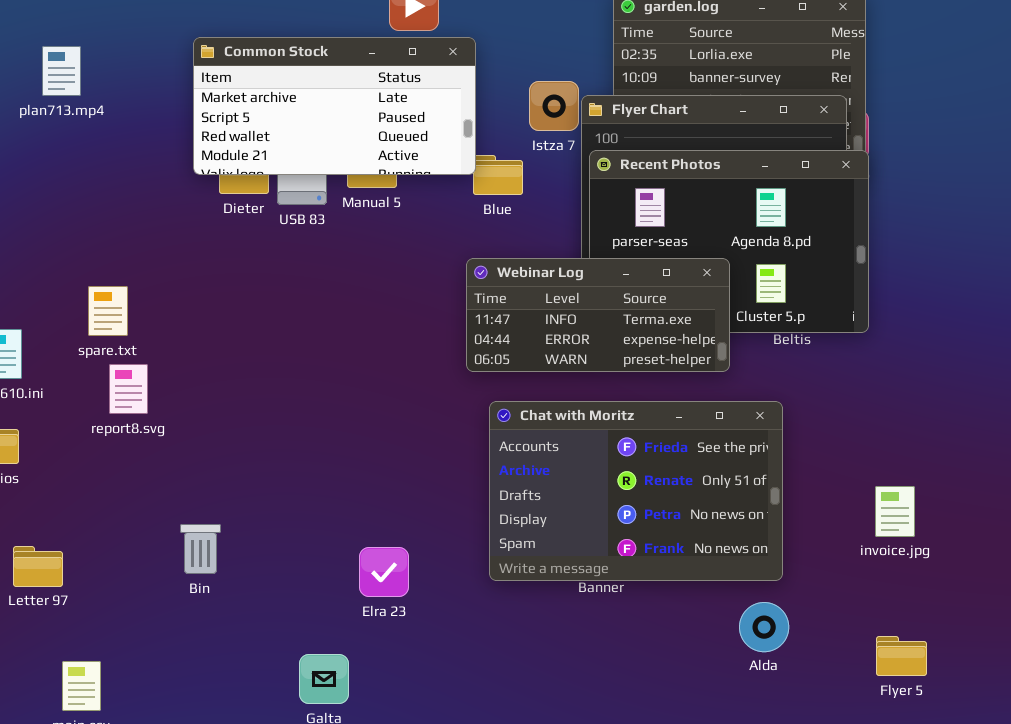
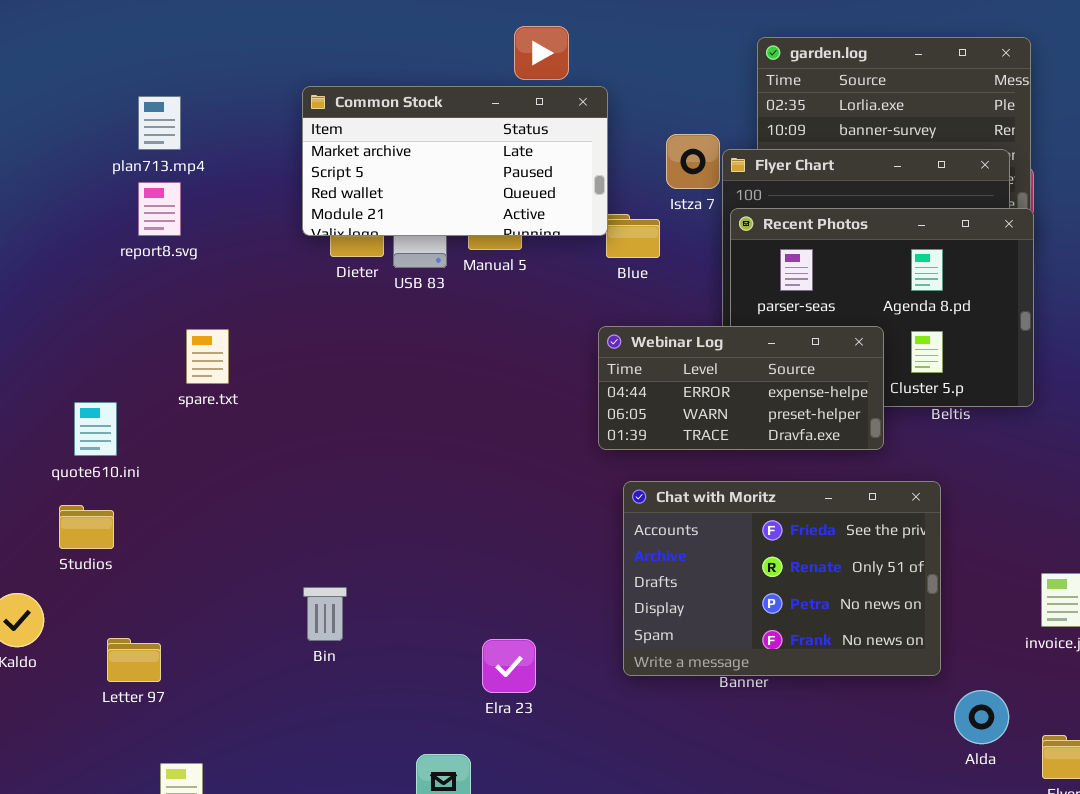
Webinar Log: [466,258,730,372] -> [598,326,884,450], scrolled down 1 row
spare.txt: [88,286,128,336] -> [186,329,229,384], moved
report8.svg: [109,364,148,414] -> [138,182,181,236], moved
Bin: [180,524,221,574] -> [303,587,347,641], moved
Alda: [739,602,789,652] -> [954,690,1009,744], moved

